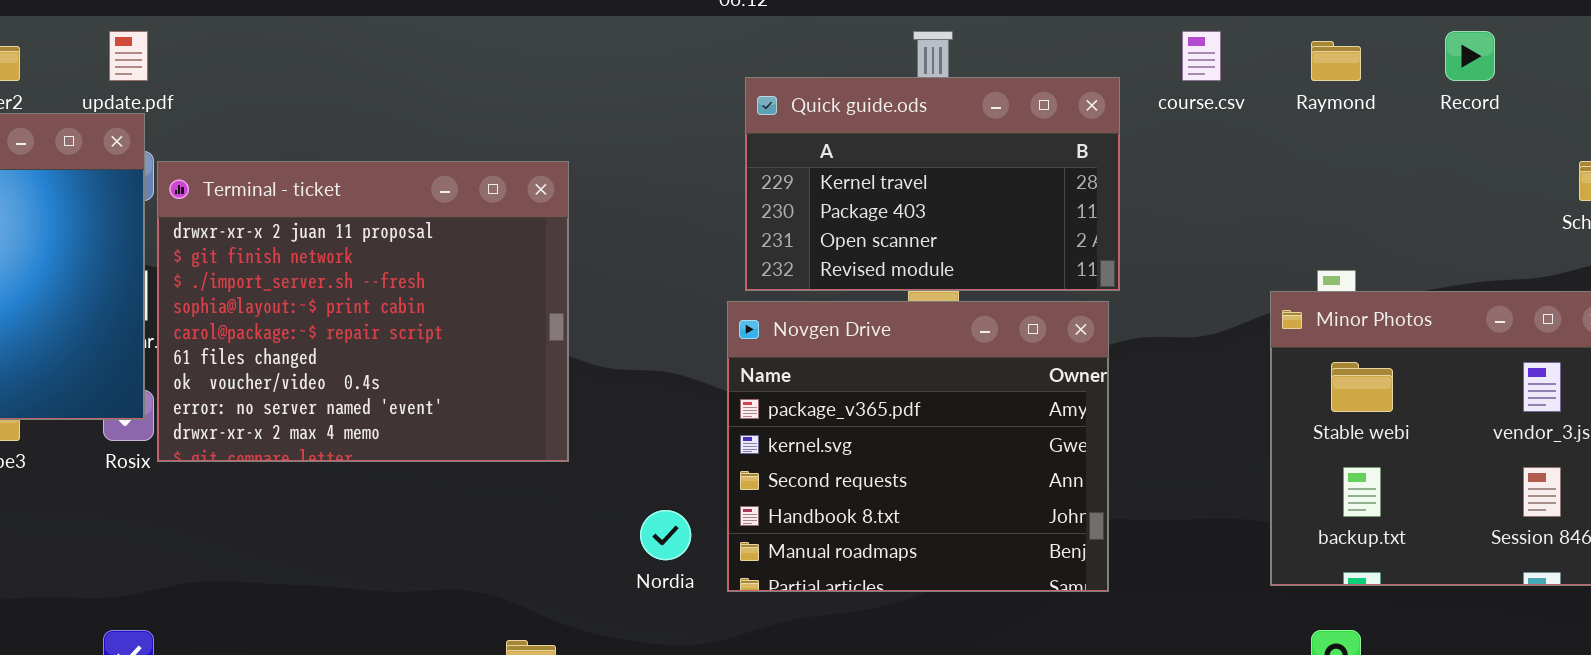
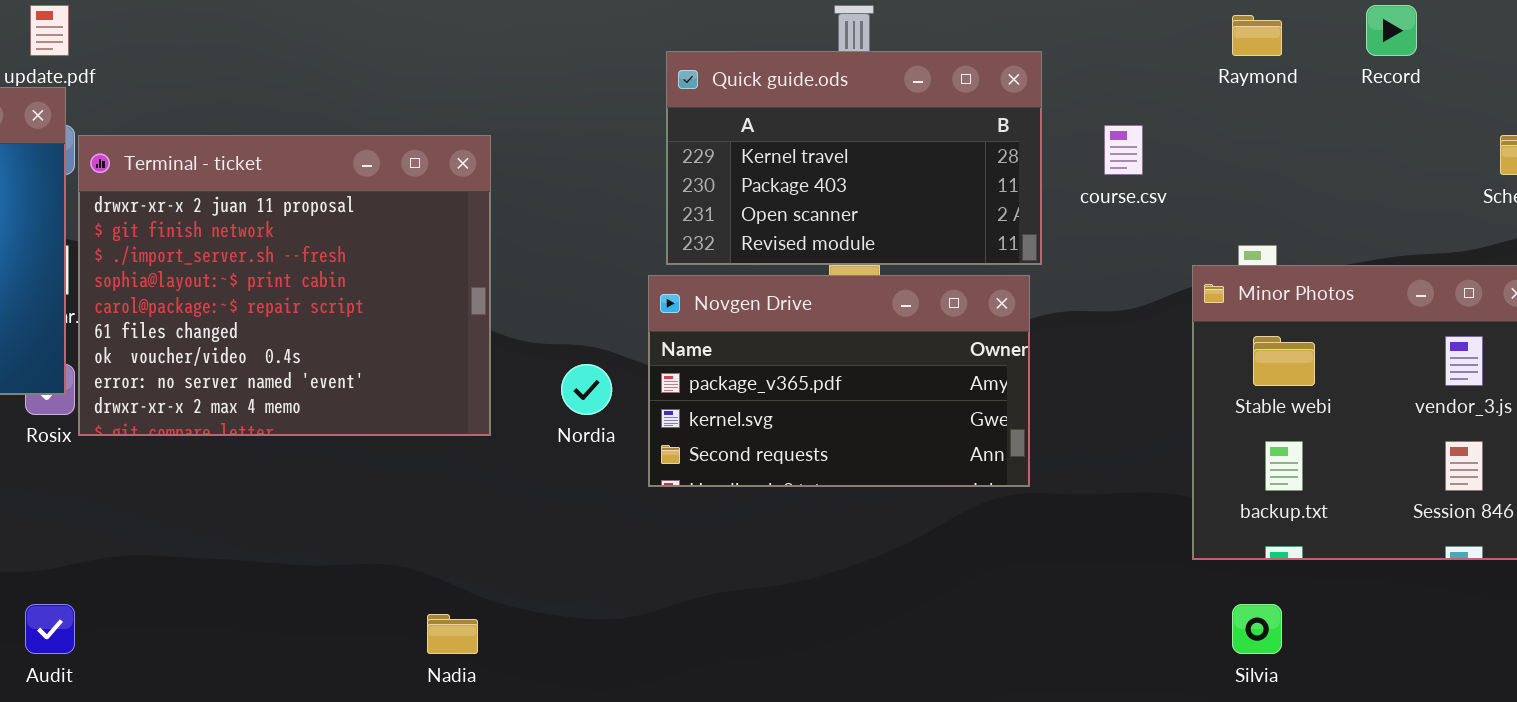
course.csv: [1182,31,1221,81] -> [1104,125,1143,175], moved
Novgen Drive: [727,301,1109,592] -> [648,275,1030,487], resized
Nordia: [640,510,691,560] -> [561,364,612,415], moved

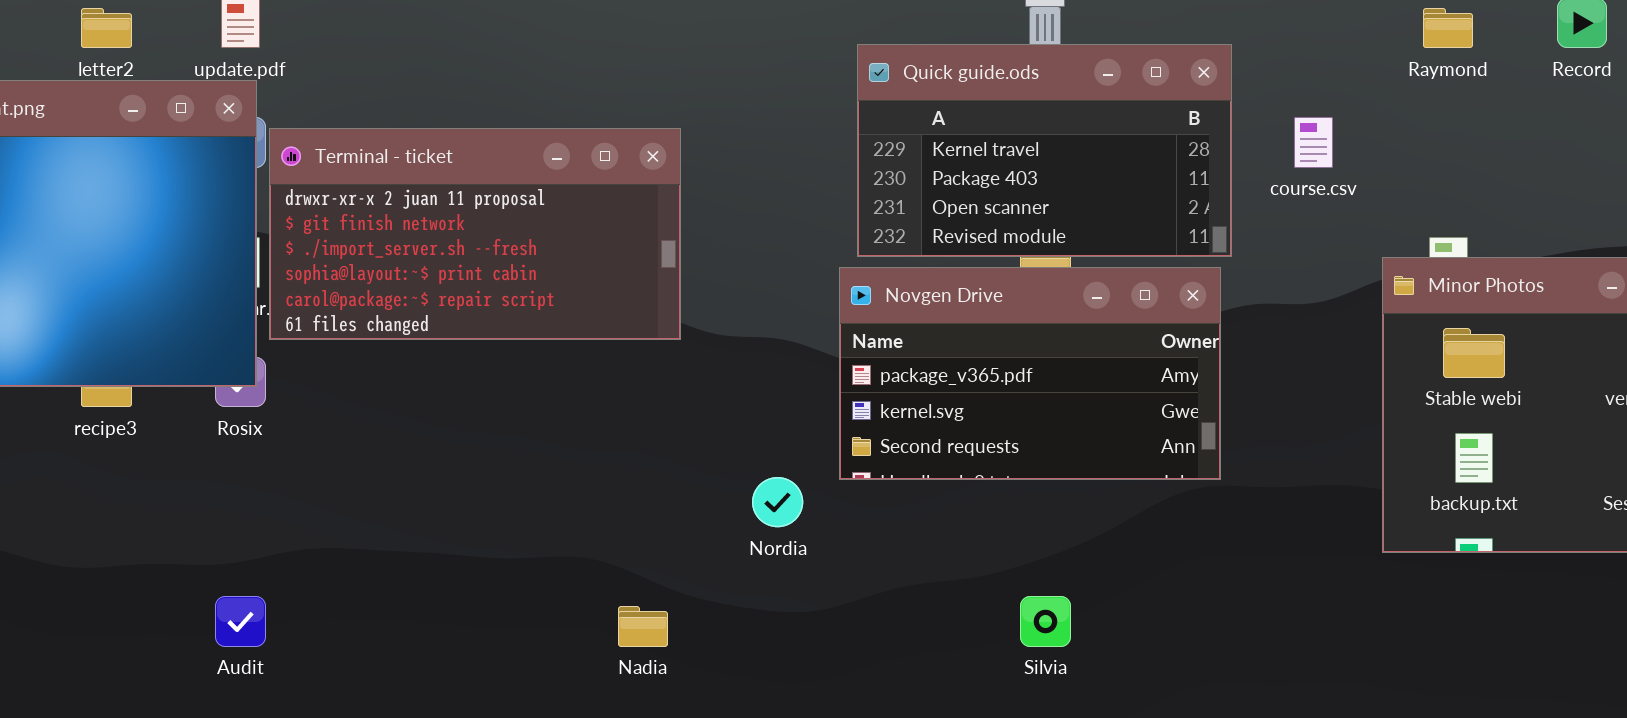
Terminal - ticket: [78,135,491,436] -> [269,128,681,340], resized
Nordia: [561,364,612,415] -> [752,477,803,527], moved
Silvia: [1232,604,1282,654] -> [1020,596,1071,647], moved

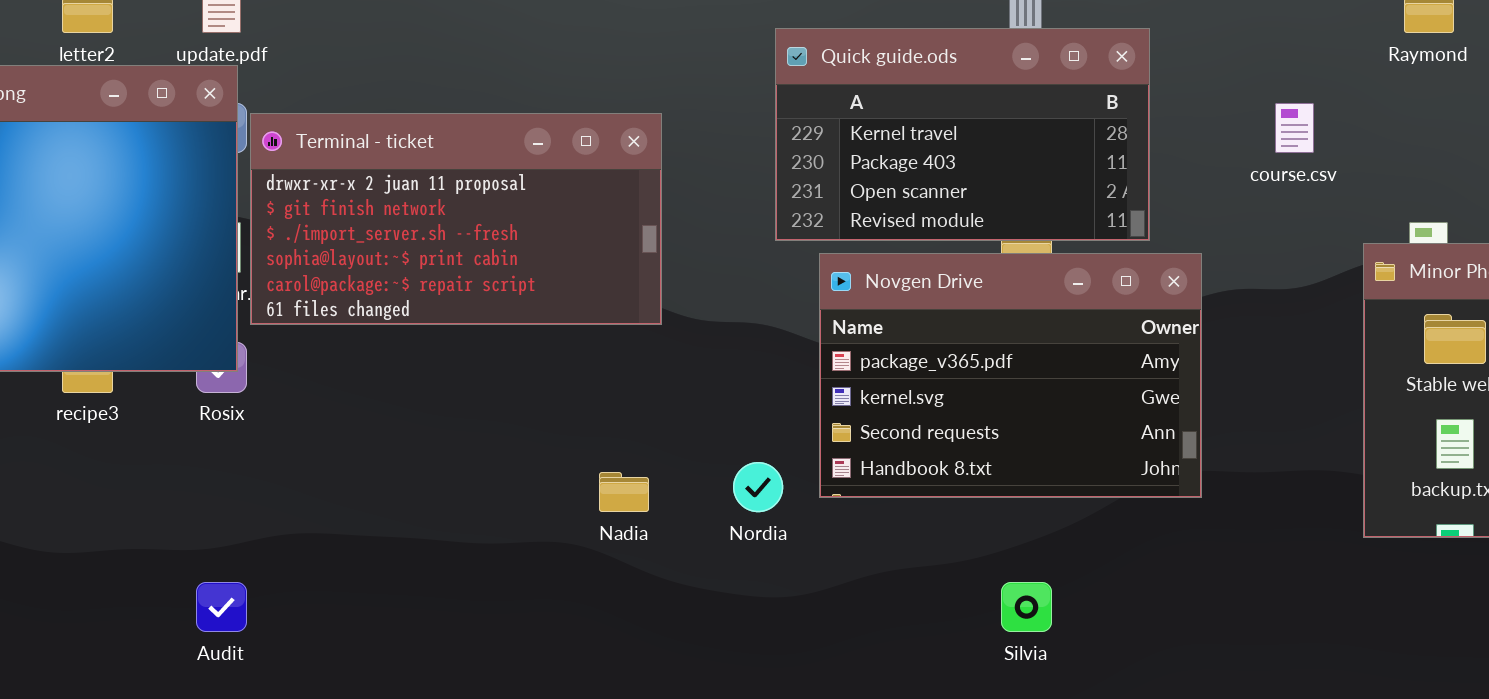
Quick guide.ods: [857,44,1232,257] -> [775,28,1150,241], moved
Novgen Drive: [839,267,1221,480] -> [819,253,1202,498], resized
Nadia: [618,606,668,647] -> [599,472,649,512], moved

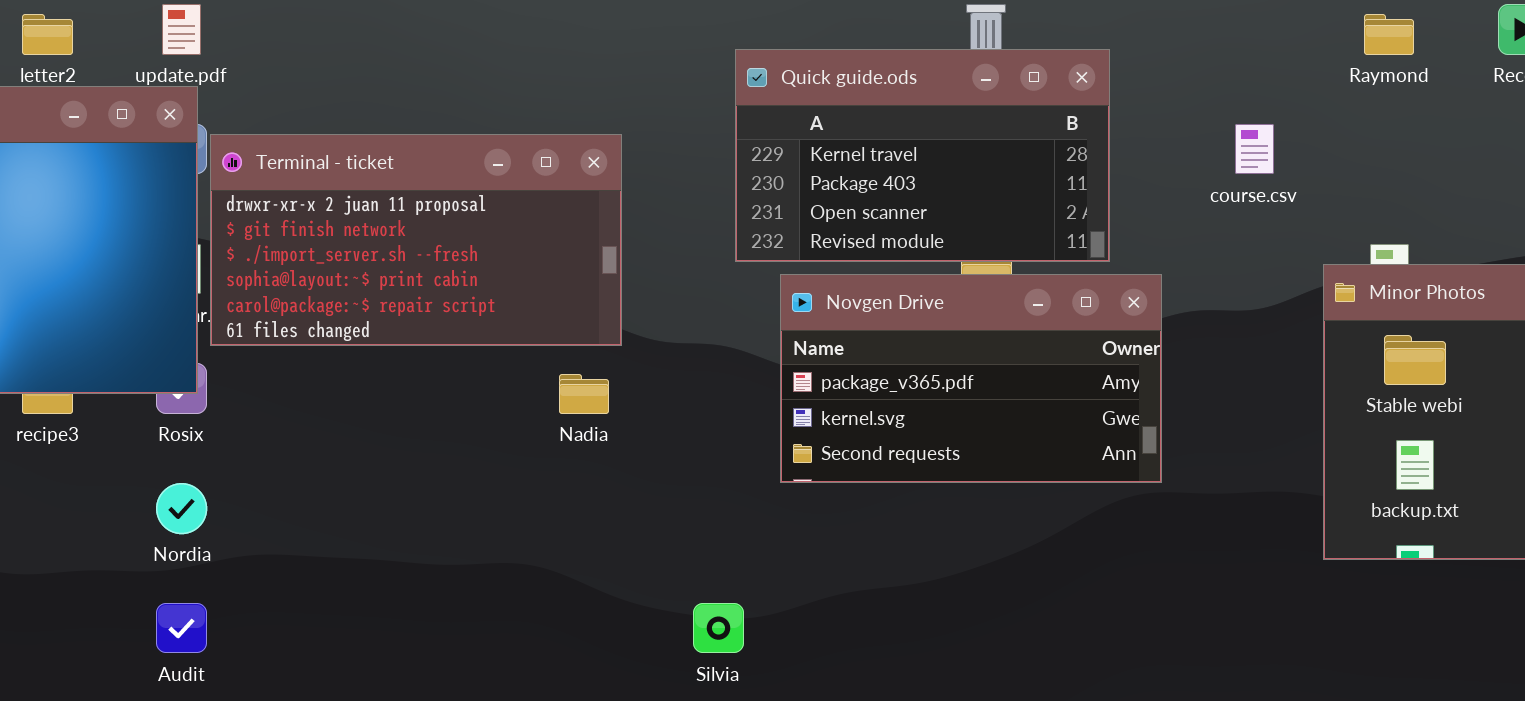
Novgen Drive: [819,253,1202,498] -> [780,274,1162,483], resized
Nordia: [733,462,783,512] -> [156,483,207,534], moved
Nadia: [599,472,649,512] -> [559,374,609,414], moved
Silvia: [1001,582,1052,632] -> [693,603,744,653], moved

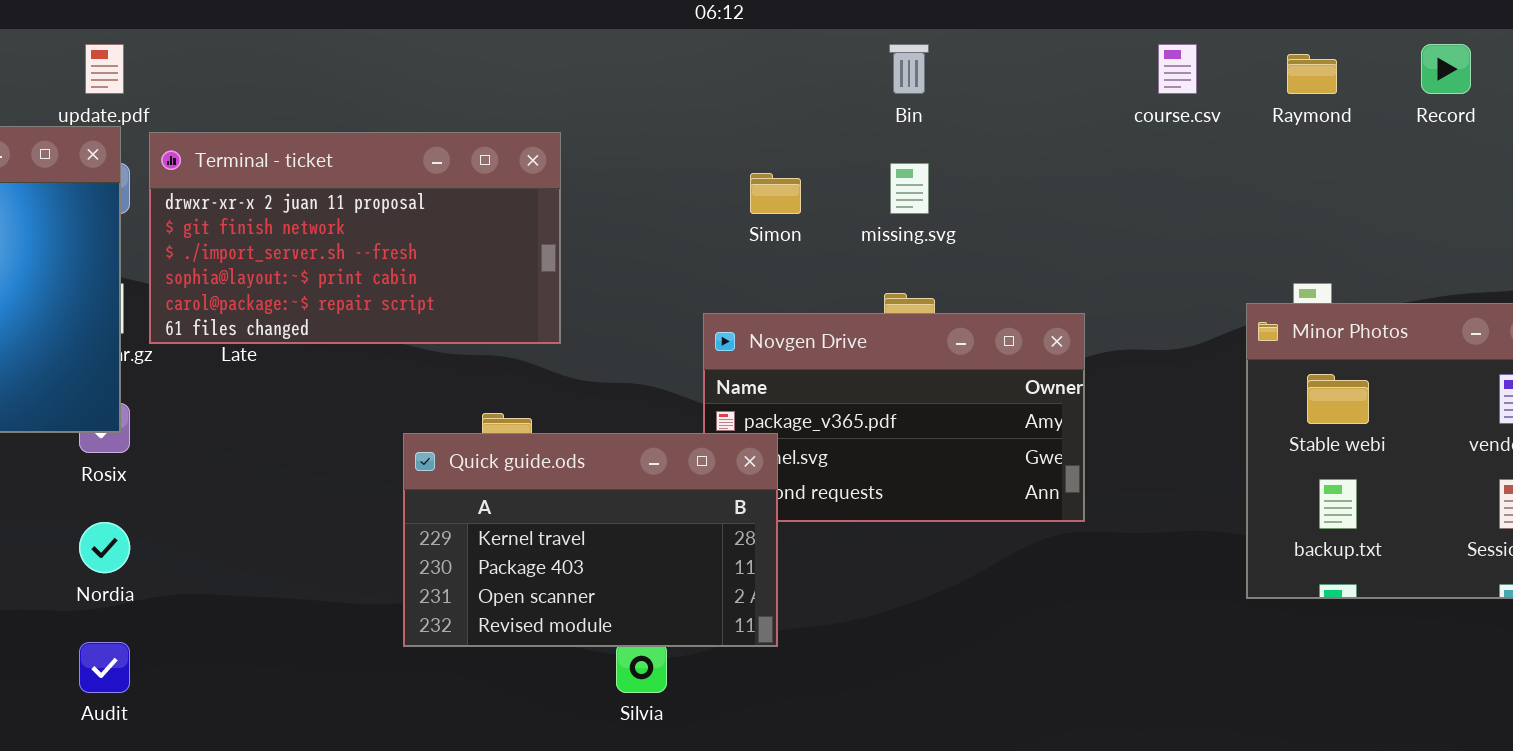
Quick guide.ods: [735,49,1110,262] -> [403,433,778,647], moved
course.csv: [1235,124,1274,174] -> [1158,44,1197,94], moved
Terminal - ticket: [210,134,622,346] -> [149,132,561,344], moved

